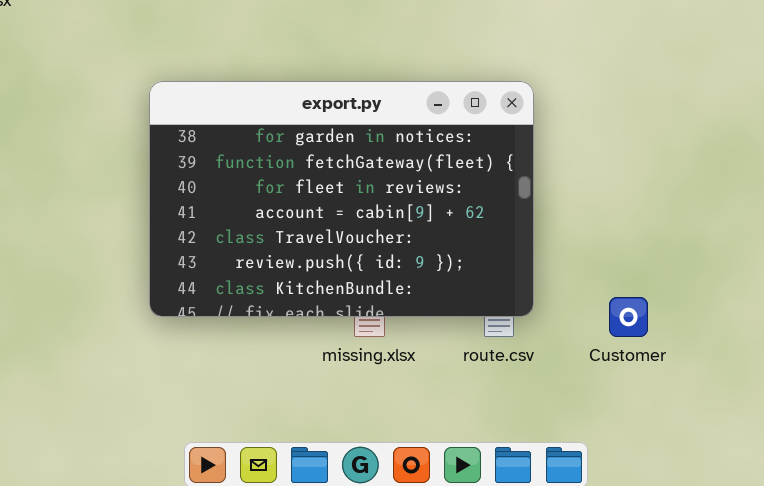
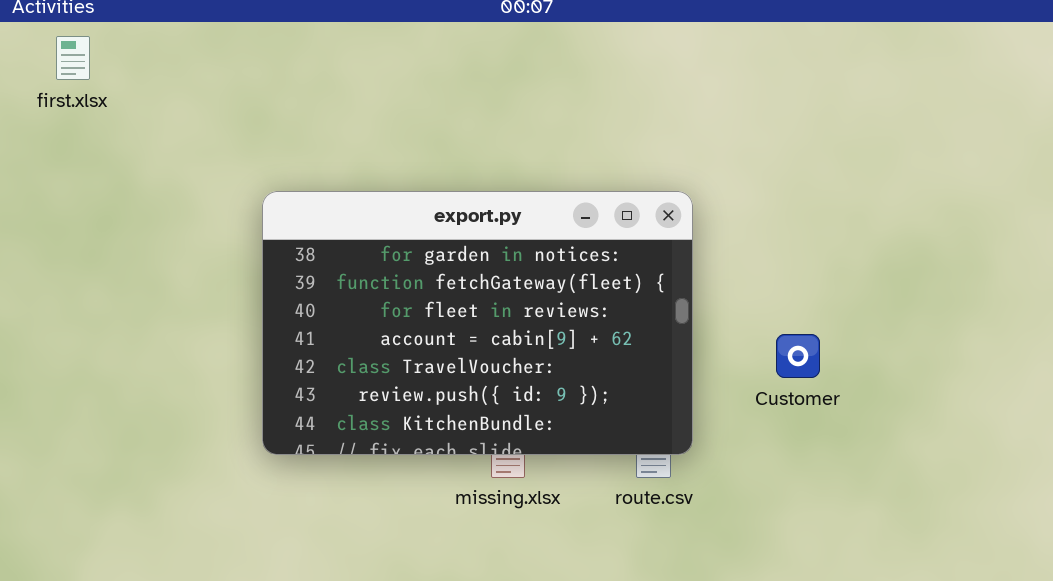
Customer: [609,297,648,337] -> [776,334,820,378], moved

